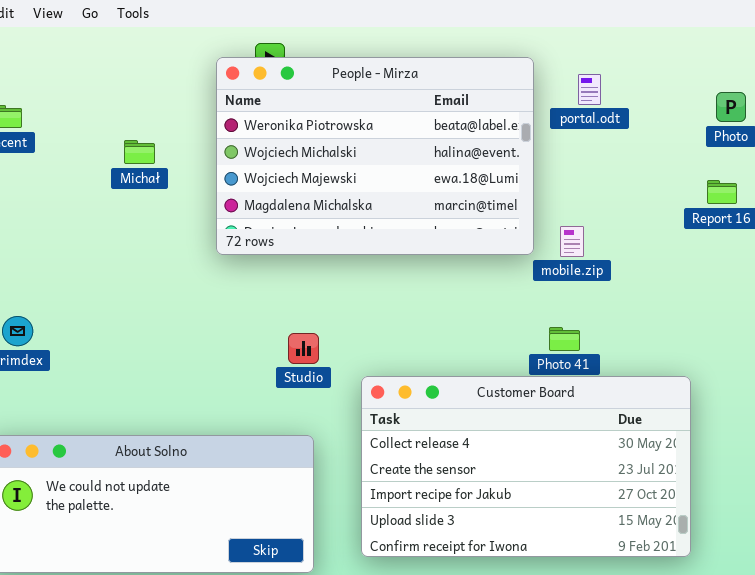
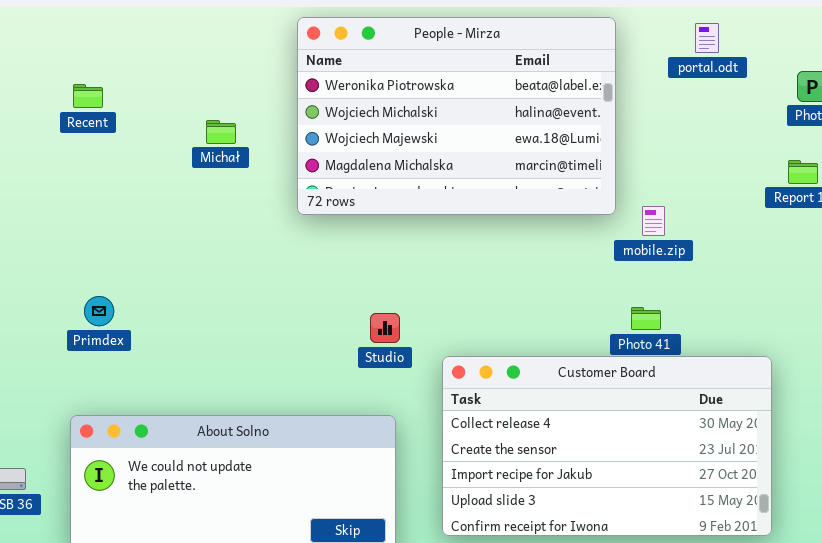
People - Mirza: [216,57,534,255] -> [297,17,616,215], moved
portal.odt: [578,74,601,105] -> [695,23,719,53], moved

